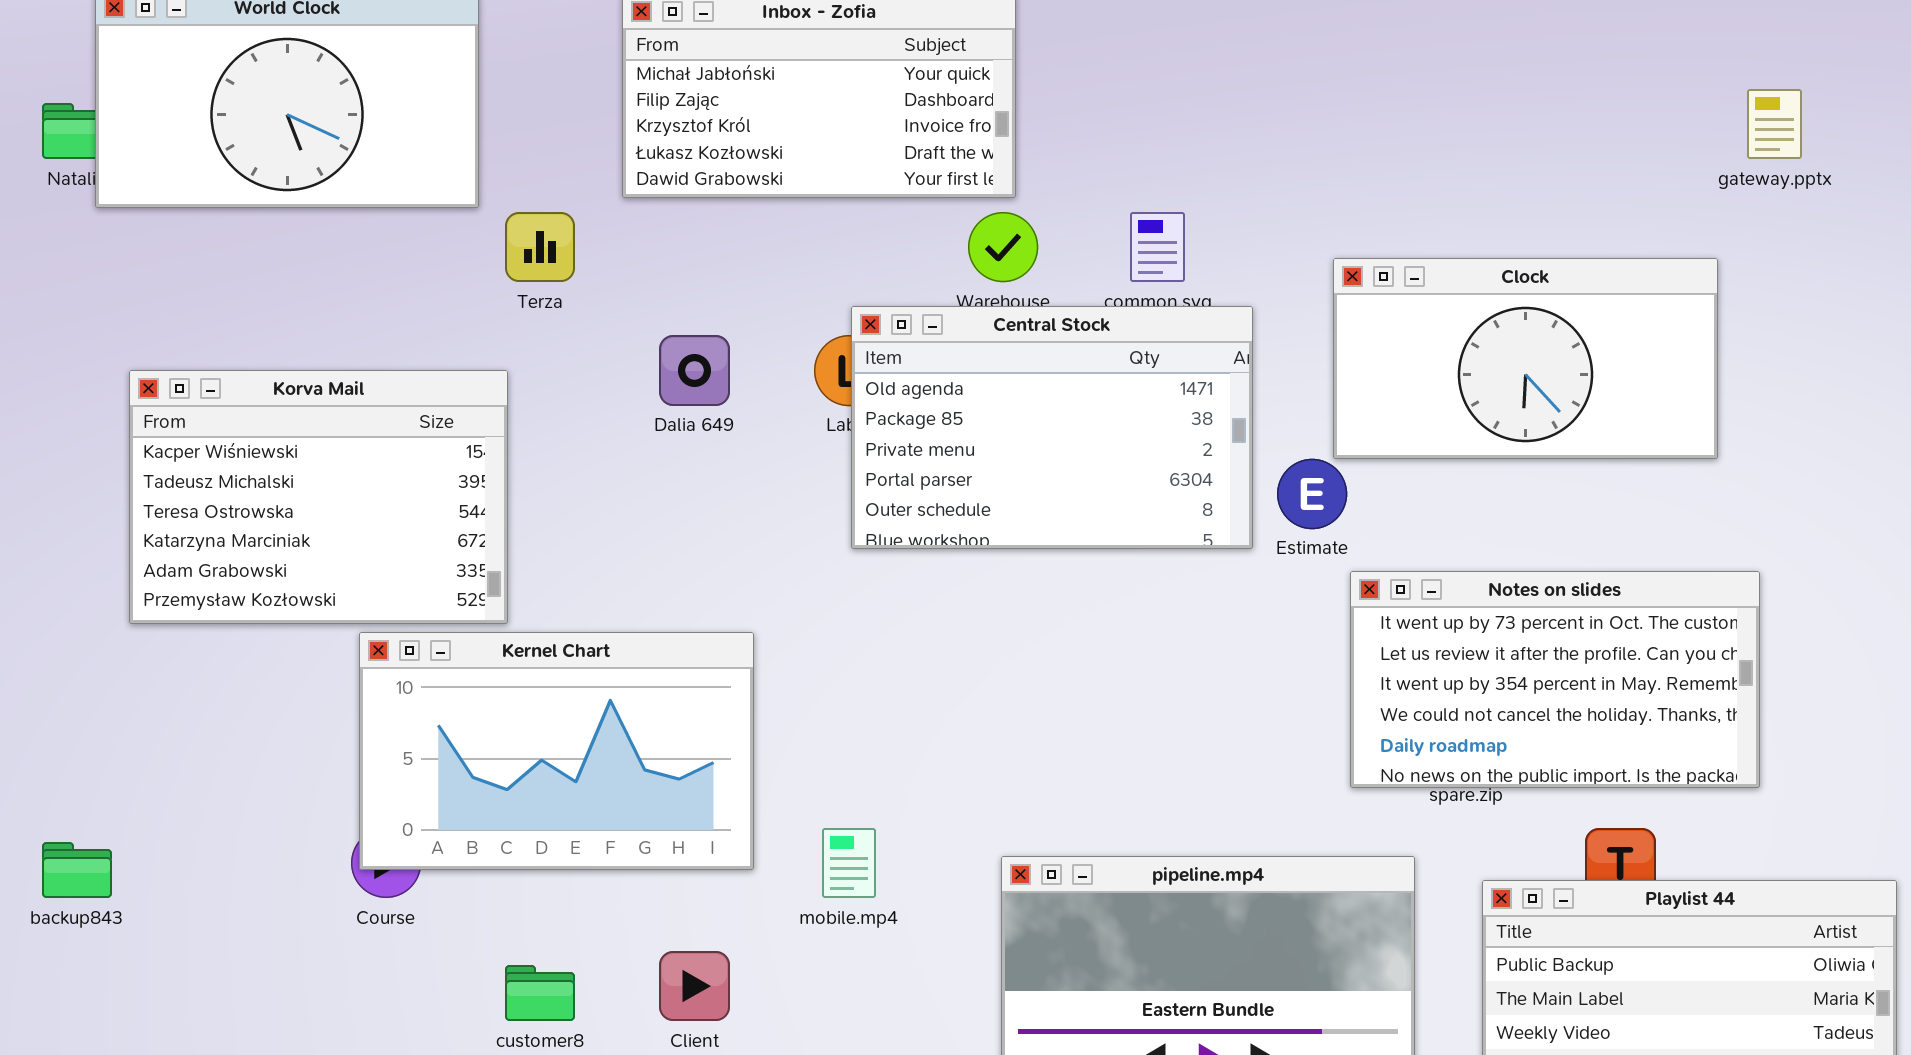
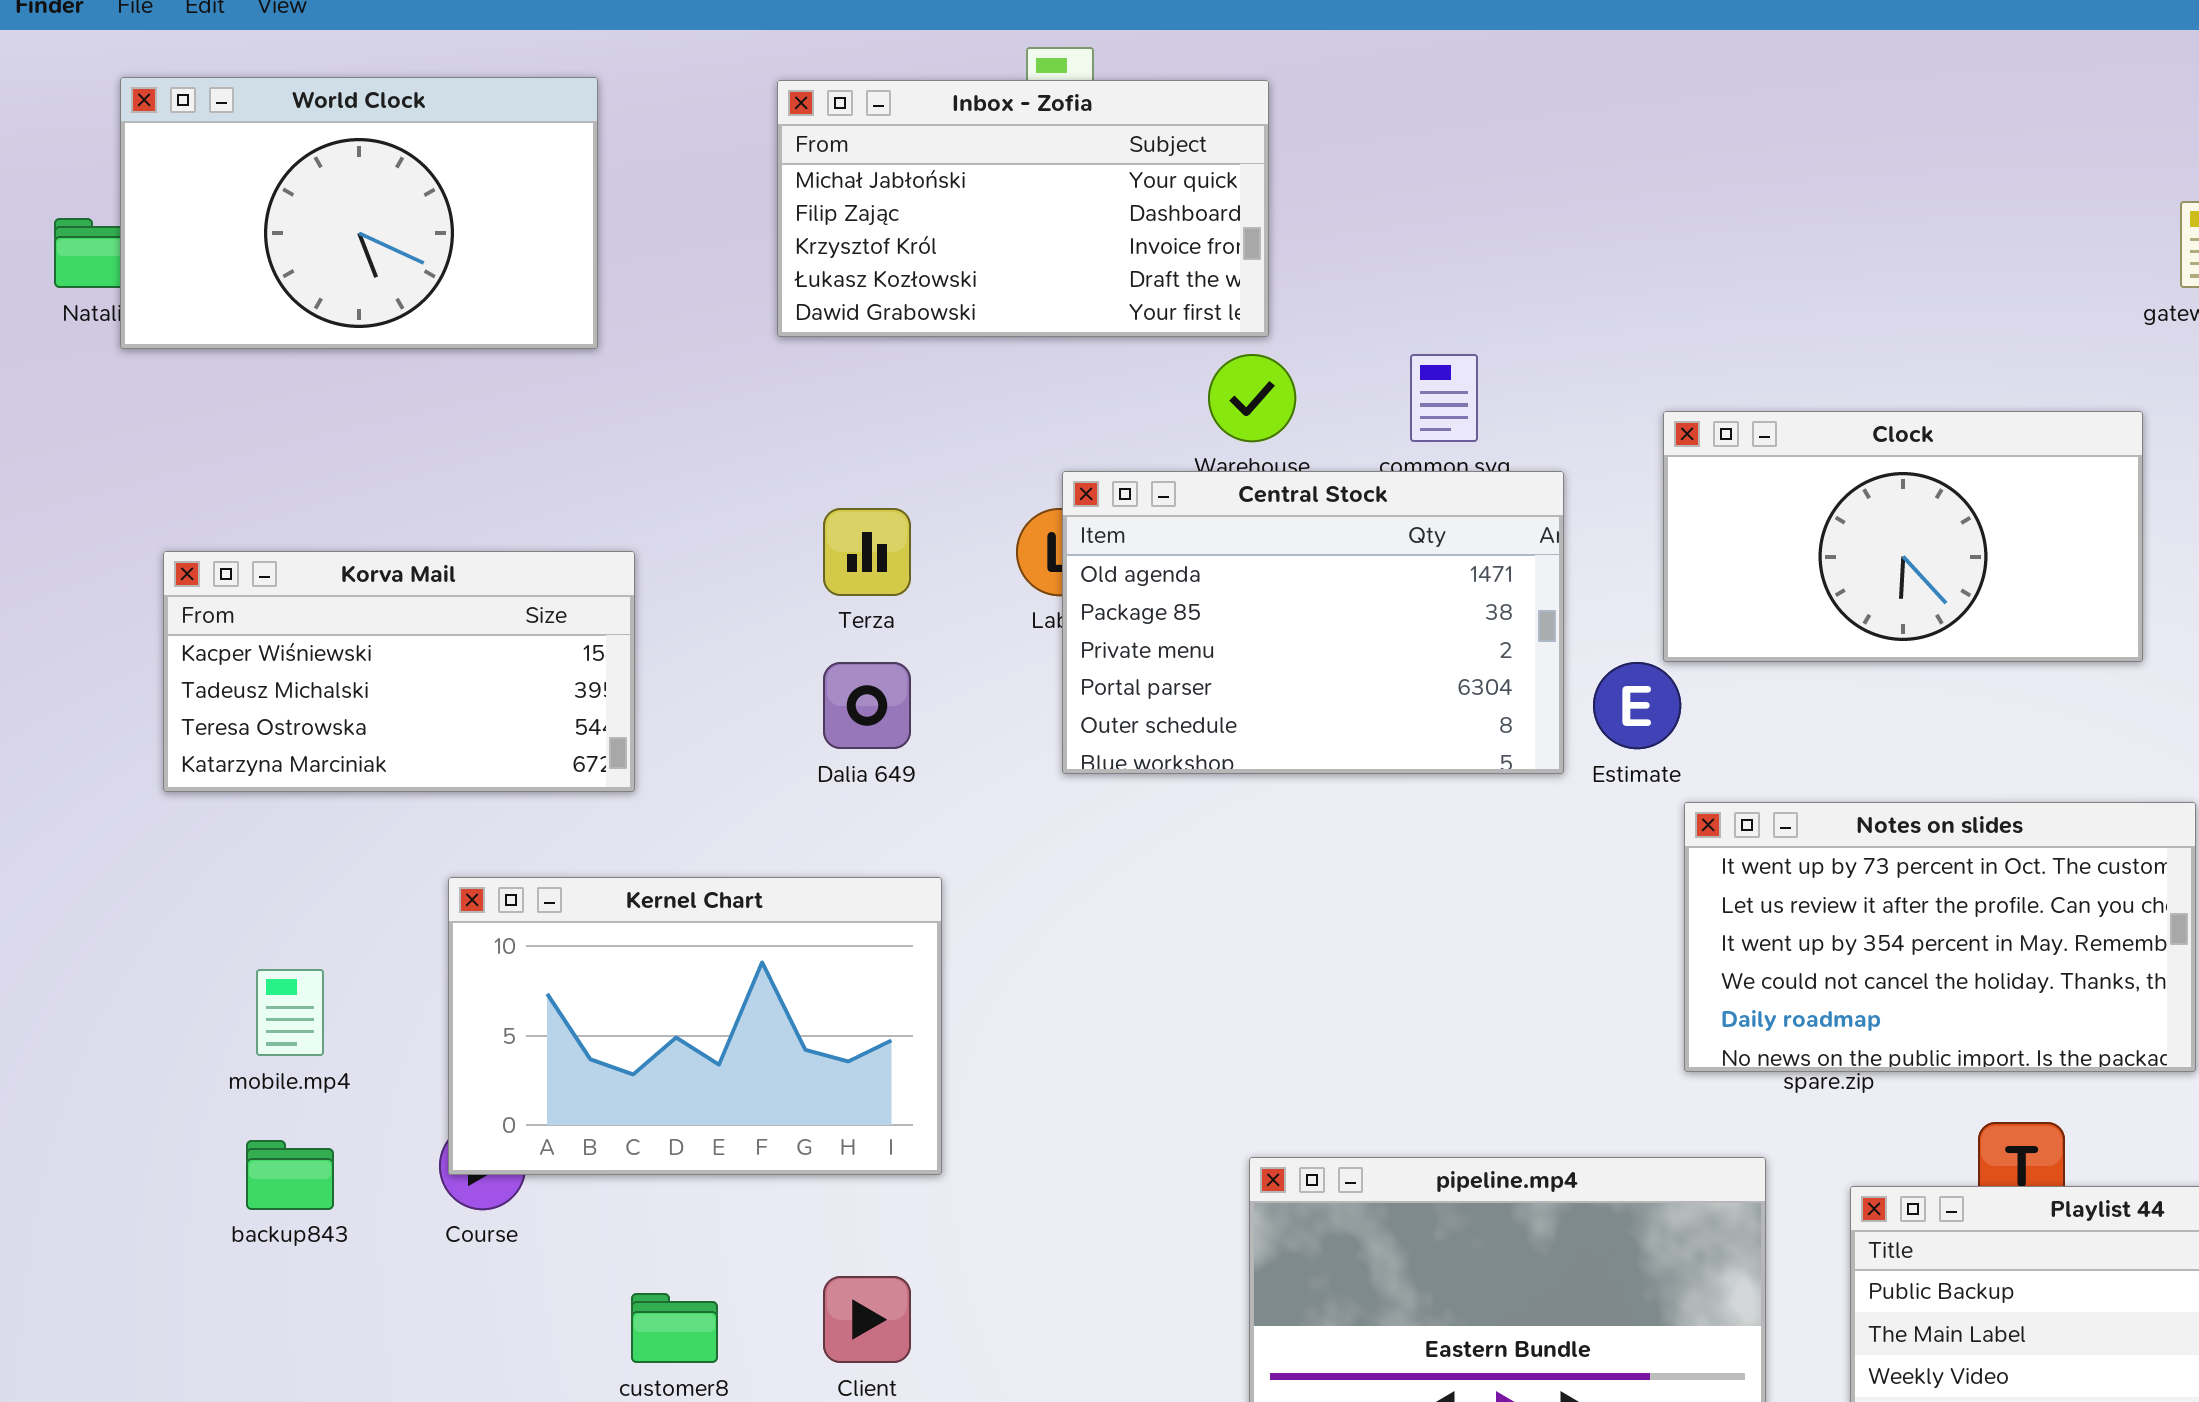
Terza: [505,212,575,282] -> [823,508,911,596], moved
Dalia 649: [659,335,730,406] -> [823,662,911,749], moved
Korva Mail: [129,370,508,624] -> [163,551,635,792], resized
mobile.mp4: [822,828,876,898] -> [256,969,324,1056], moved
backup843: [42,842,112,898] -> [246,1140,334,1210], moved

